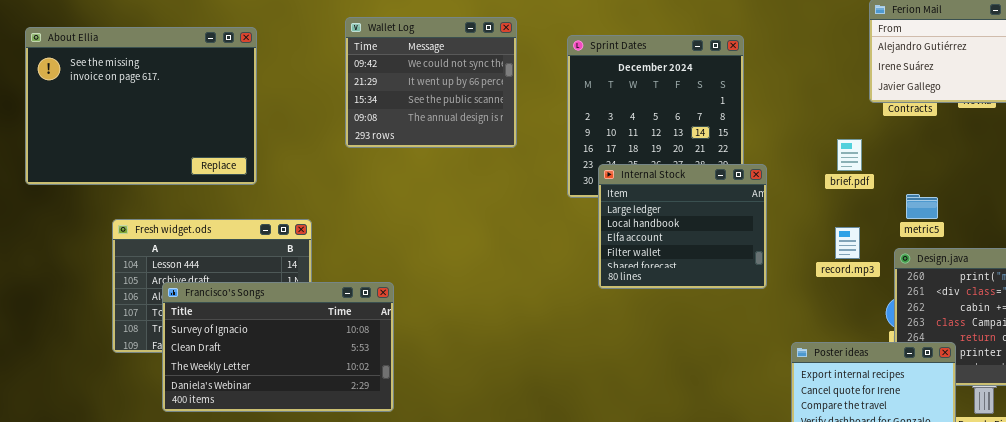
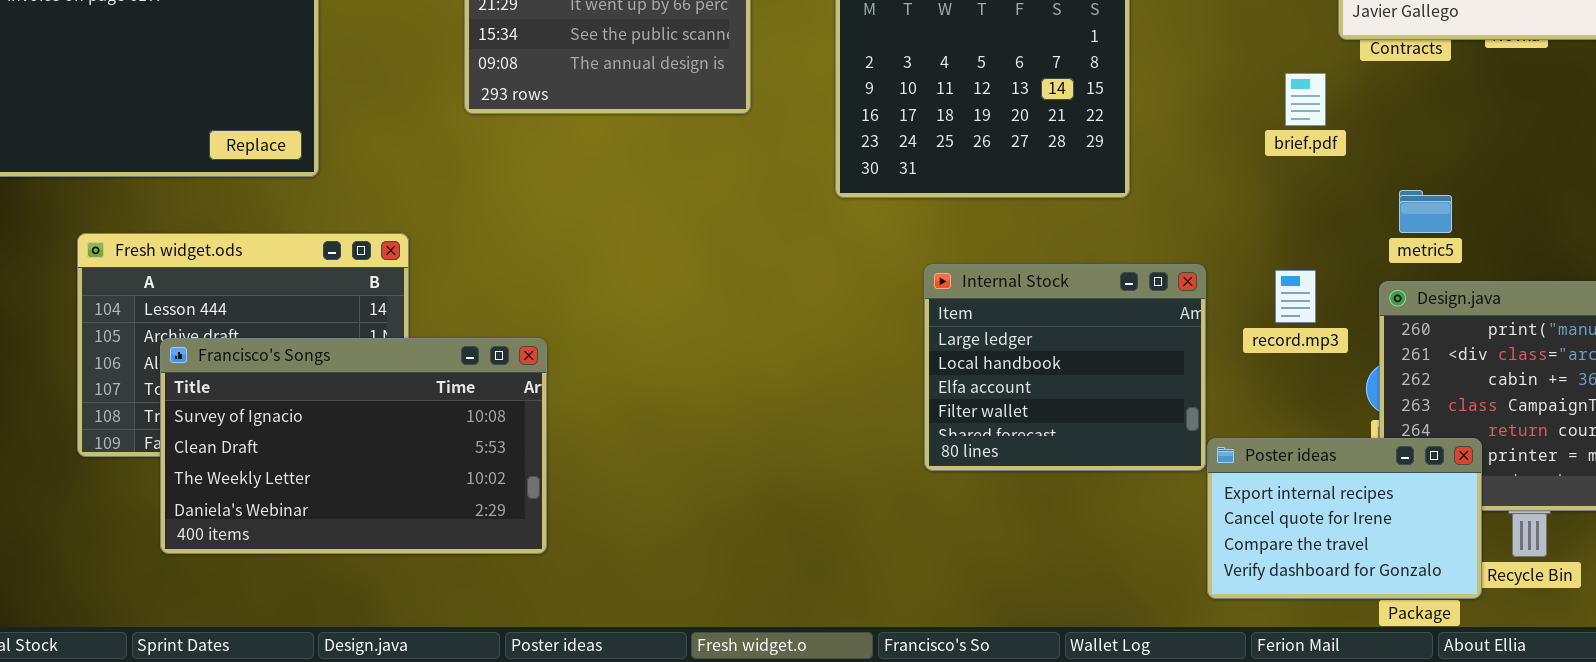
brief.pdf: [837,139,862,171] -> [1285,73,1326,126], moved
Internal Stock: [598,164,767,289] -> [924,264,1206,471], moved
record.mp3: [835,227,860,259] -> [1275,270,1316,323], moved

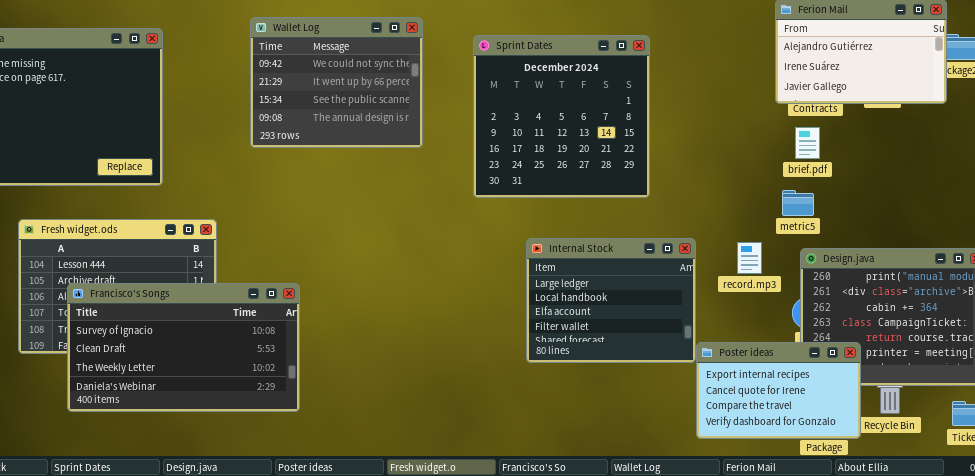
brief.pdf: [1285,73,1326,126] -> [795,127,820,159], moved
metric5: [1399,190,1452,233] -> [782,190,814,216], moved

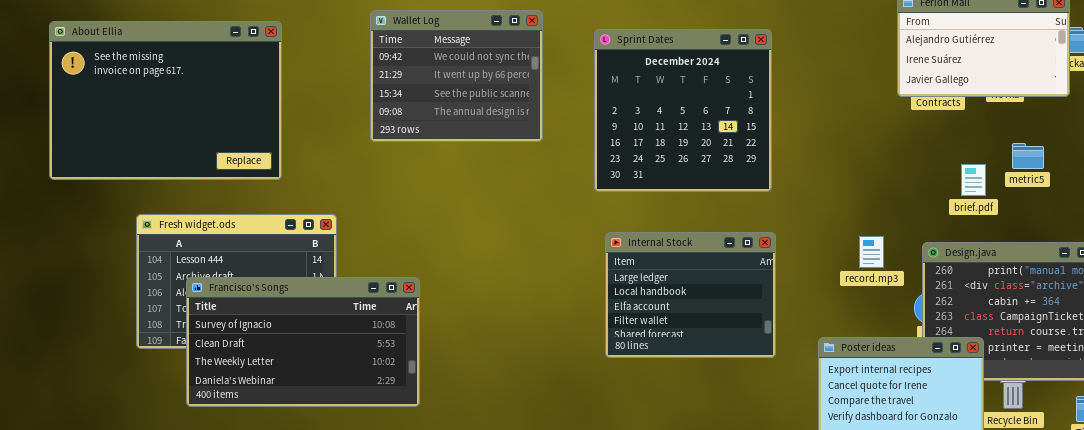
brief.pdf: [795,127,820,159] -> [961,164,986,196], moved
metric5: [782,190,814,216] -> [1012,143,1044,169], moved
Internal Stock: [526,238,696,363] -> [605,232,776,358], moved

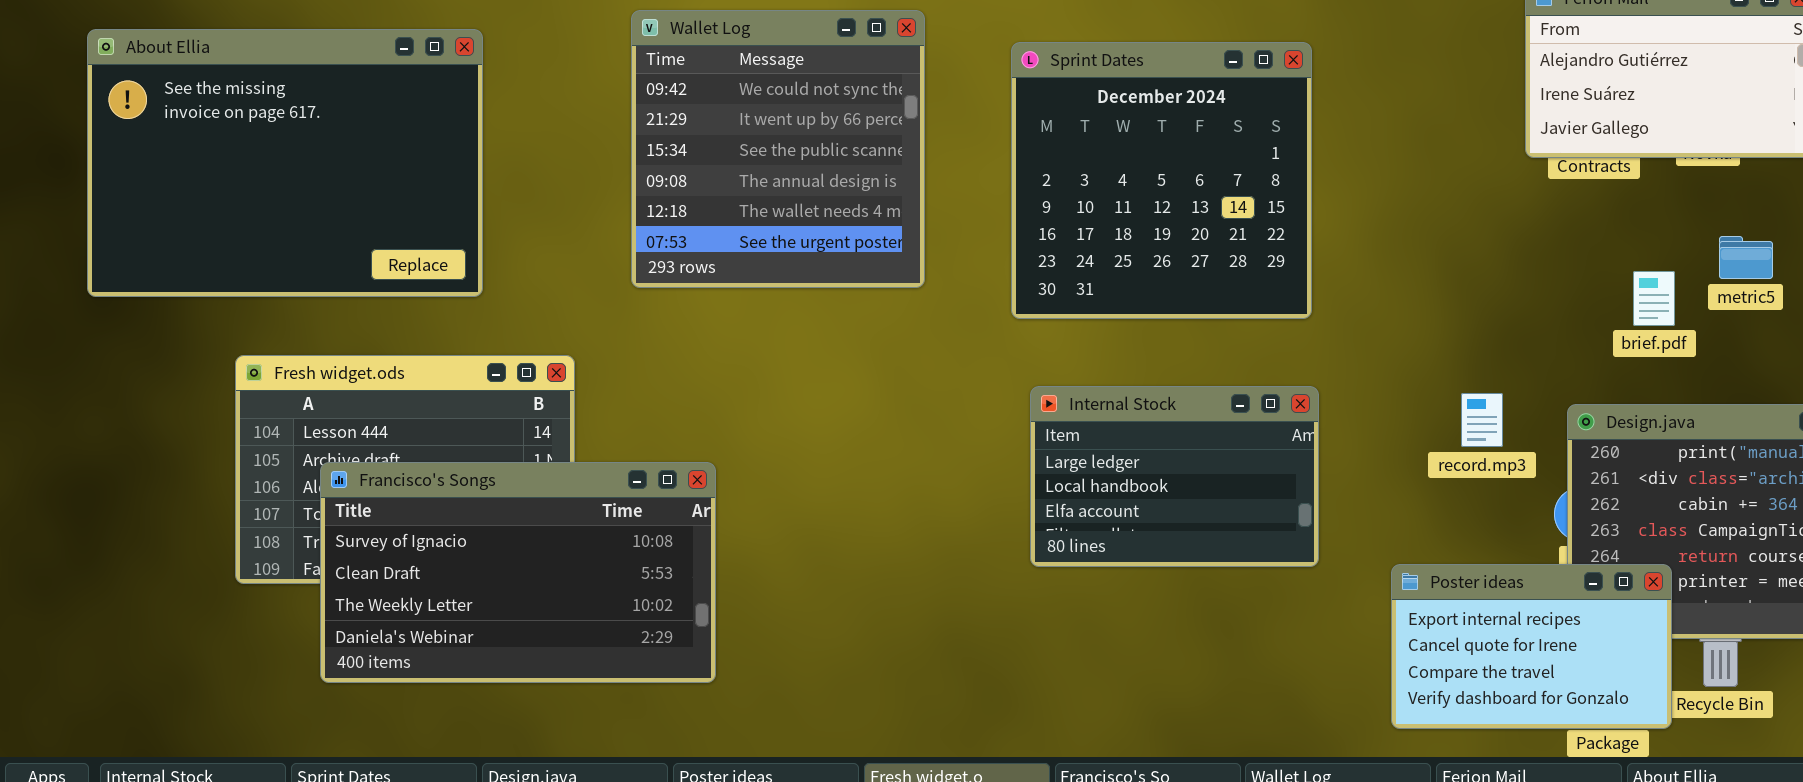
Wallet Log: [370,10,543,142] -> [631,10,925,288], resized
Internal Stock: [605,232,776,358] -> [1030,386,1319,567], resized

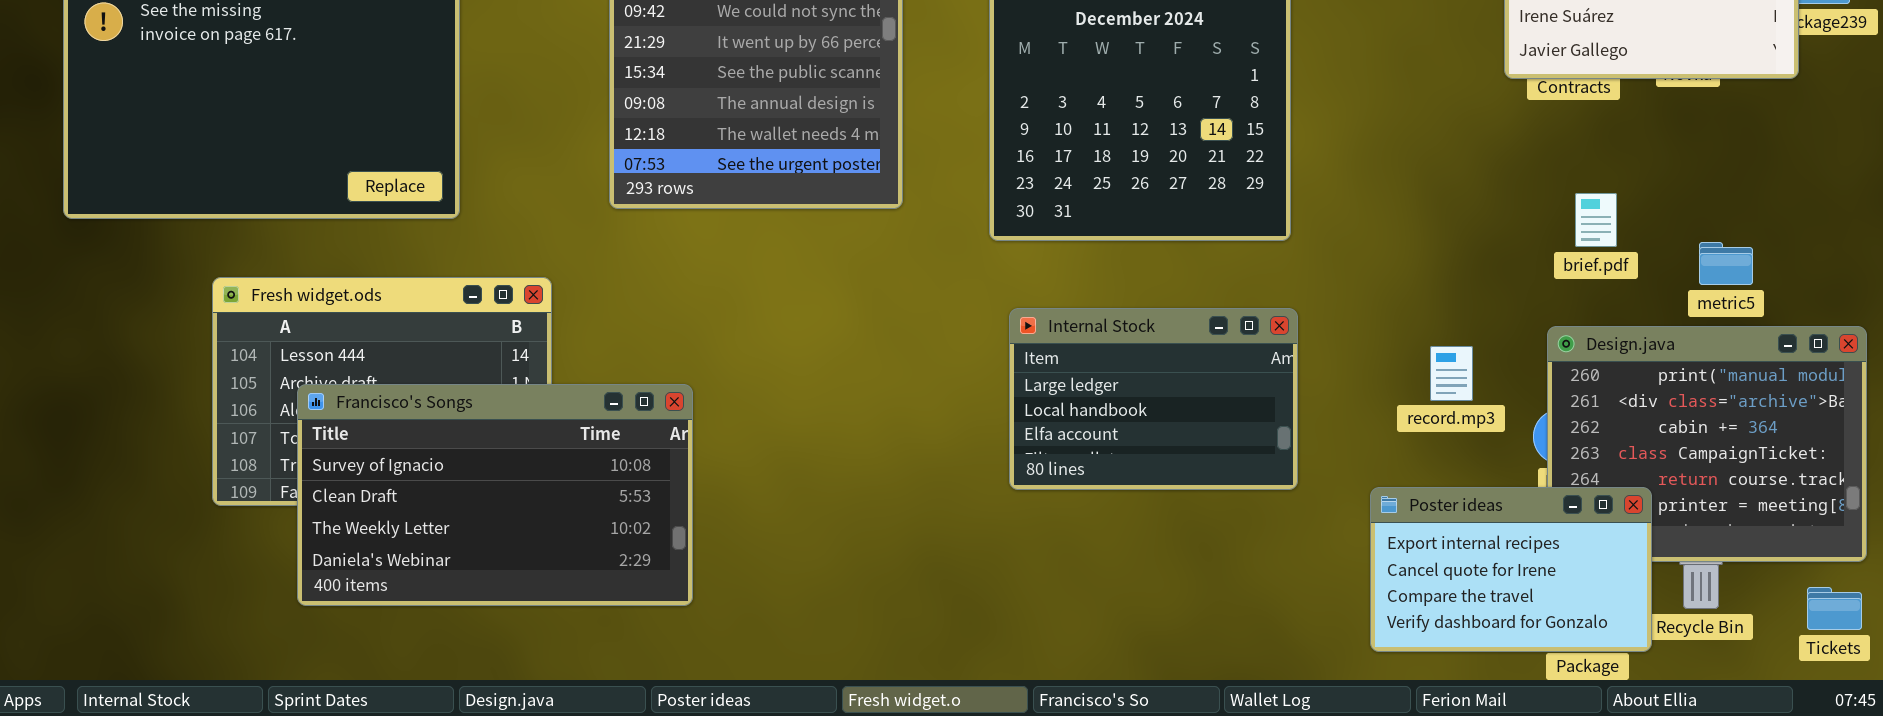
metric5: [1719,236,1773,279] -> [1699,242,1753,285], moved
brief.pdf: [1633,271,1675,326] -> [1575,193,1617,247], moved
record.mp3: [1461,393,1503,447] -> [1430,346,1473,401], moved

